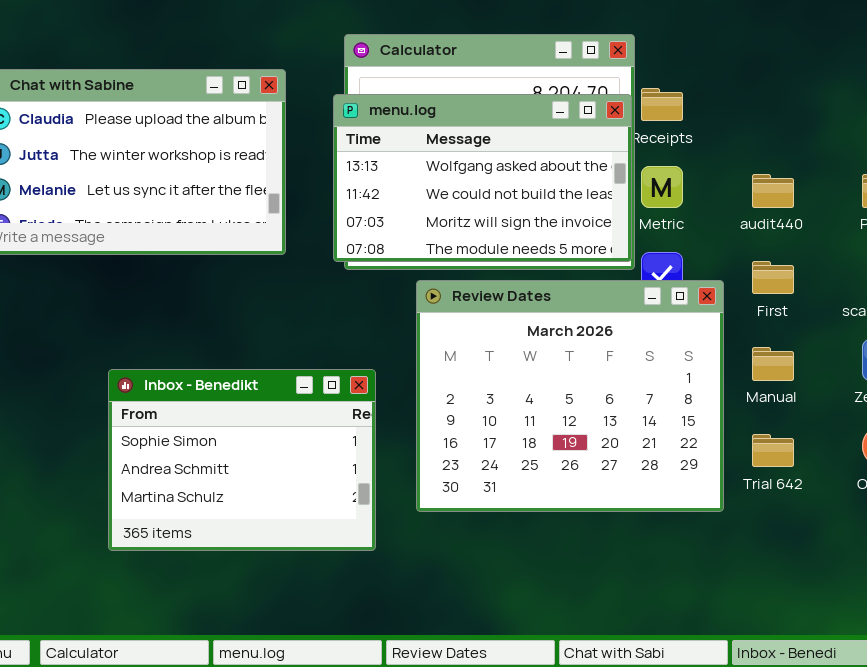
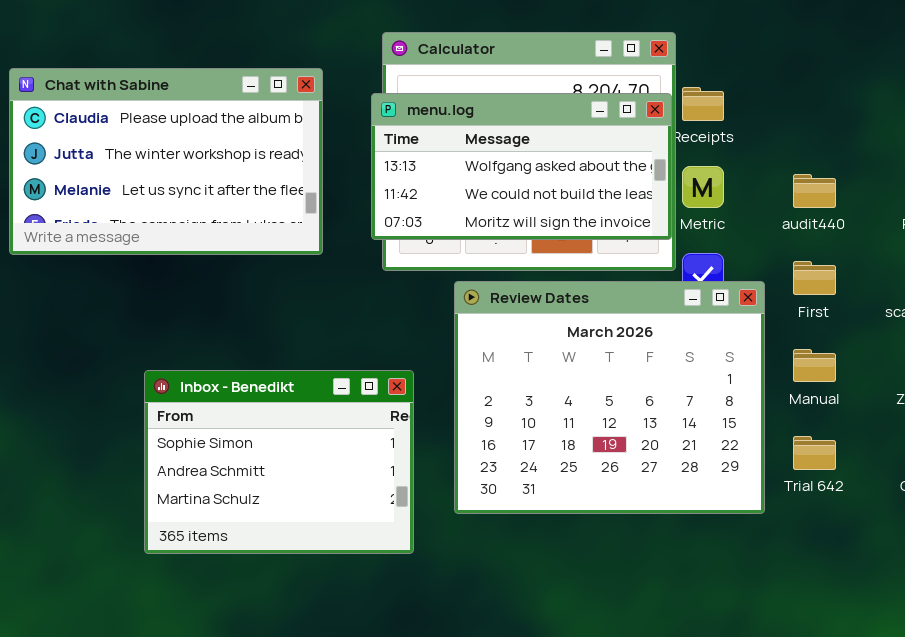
menu.log: [333,94,632,262] -> [371,93,672,240], resized

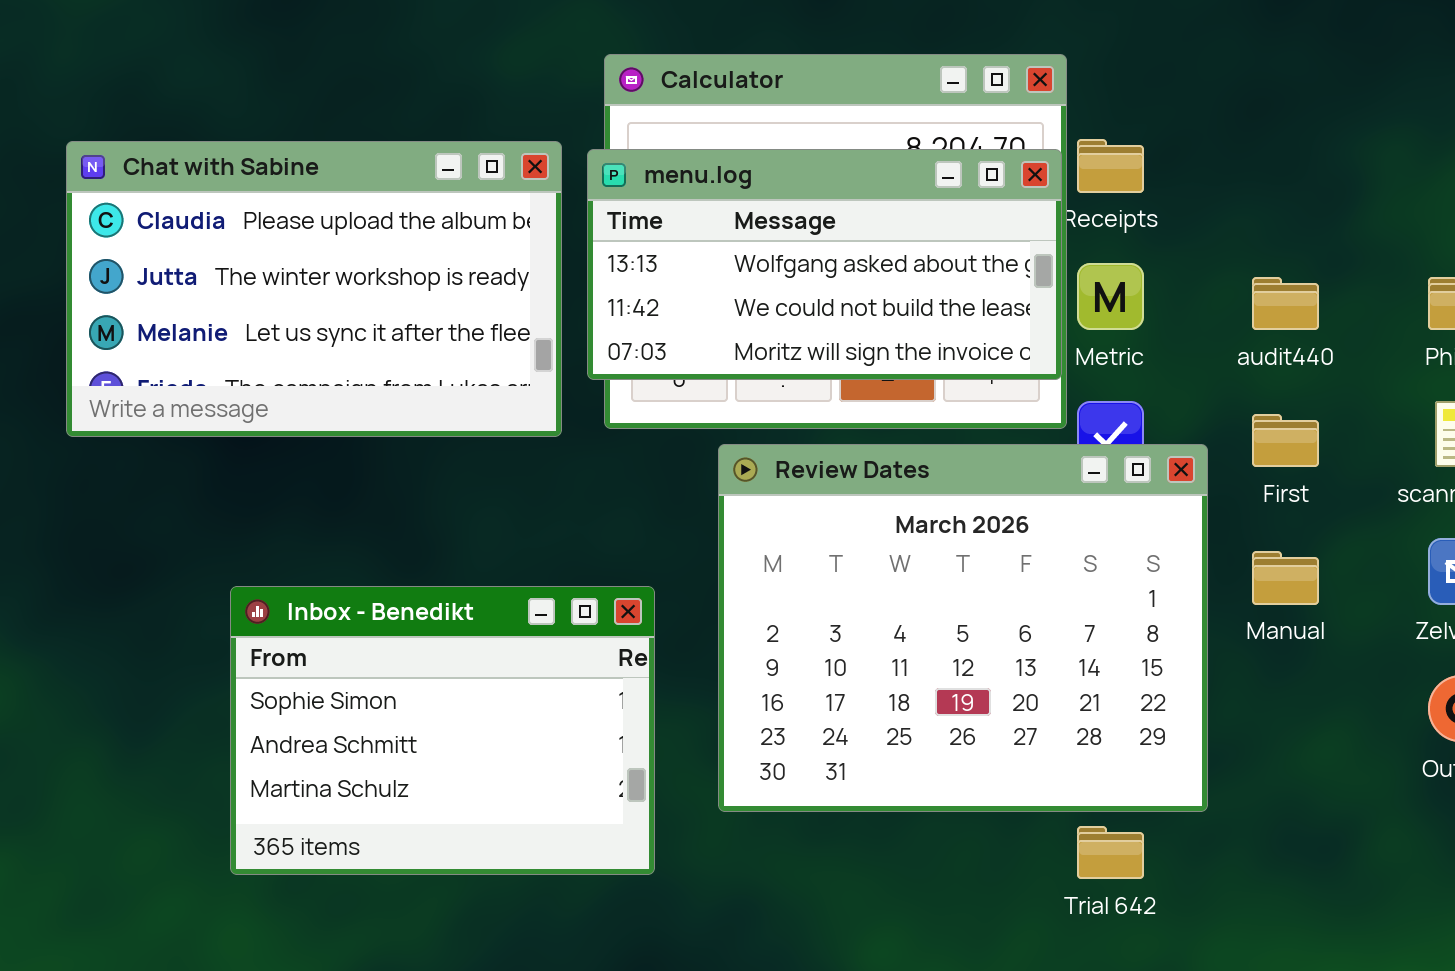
Chat with Sabine: [9,68,323,255] -> [66,141,562,437], moved
Trial 642: [793,436,836,470] -> [1077,826,1144,879], moved

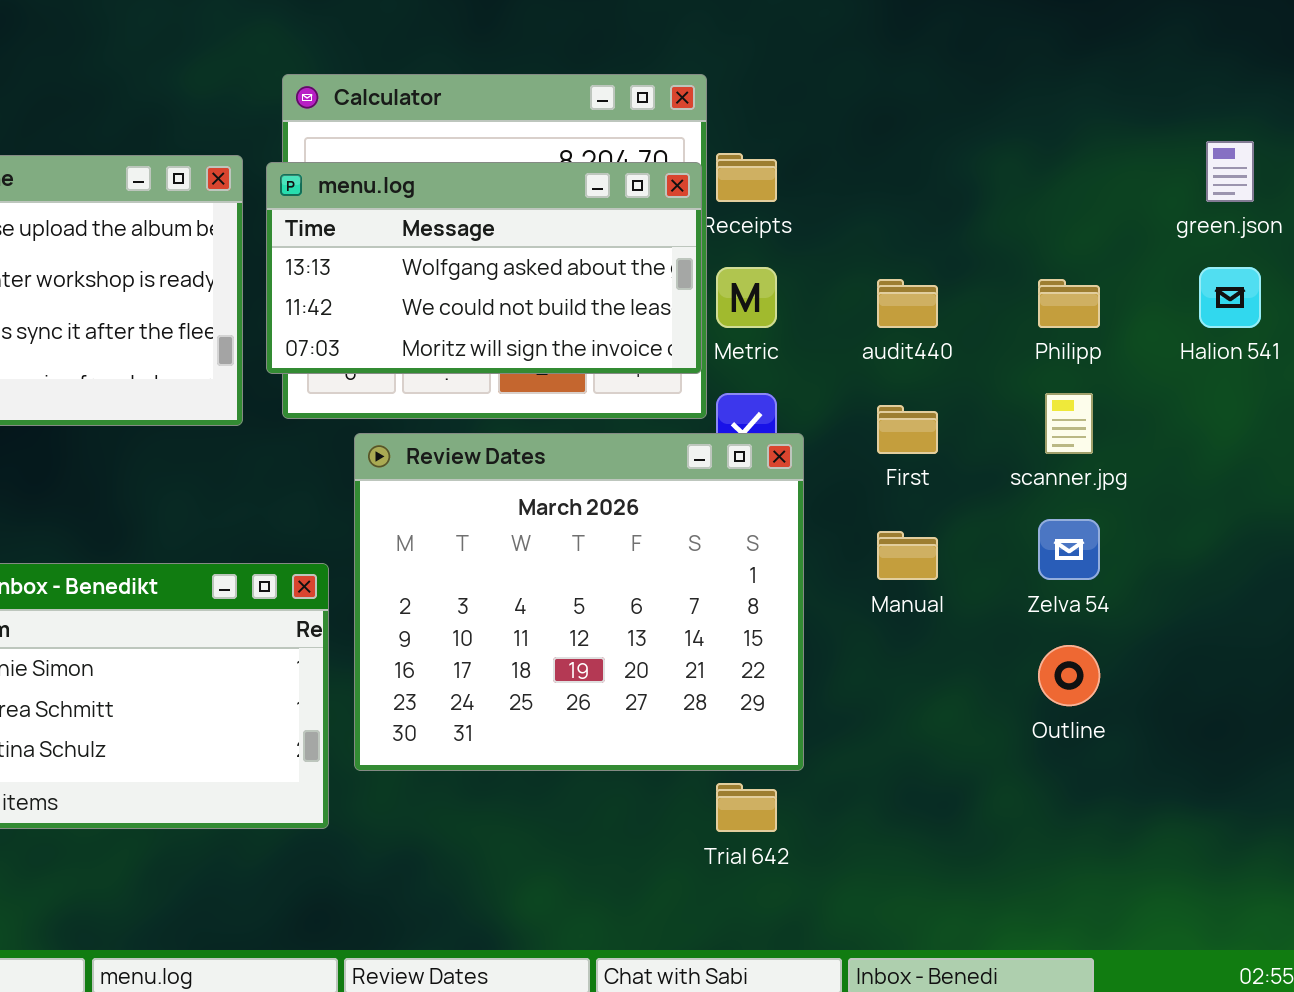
Review Dates: [718,444,1208,812] -> [354,433,804,771], moved

